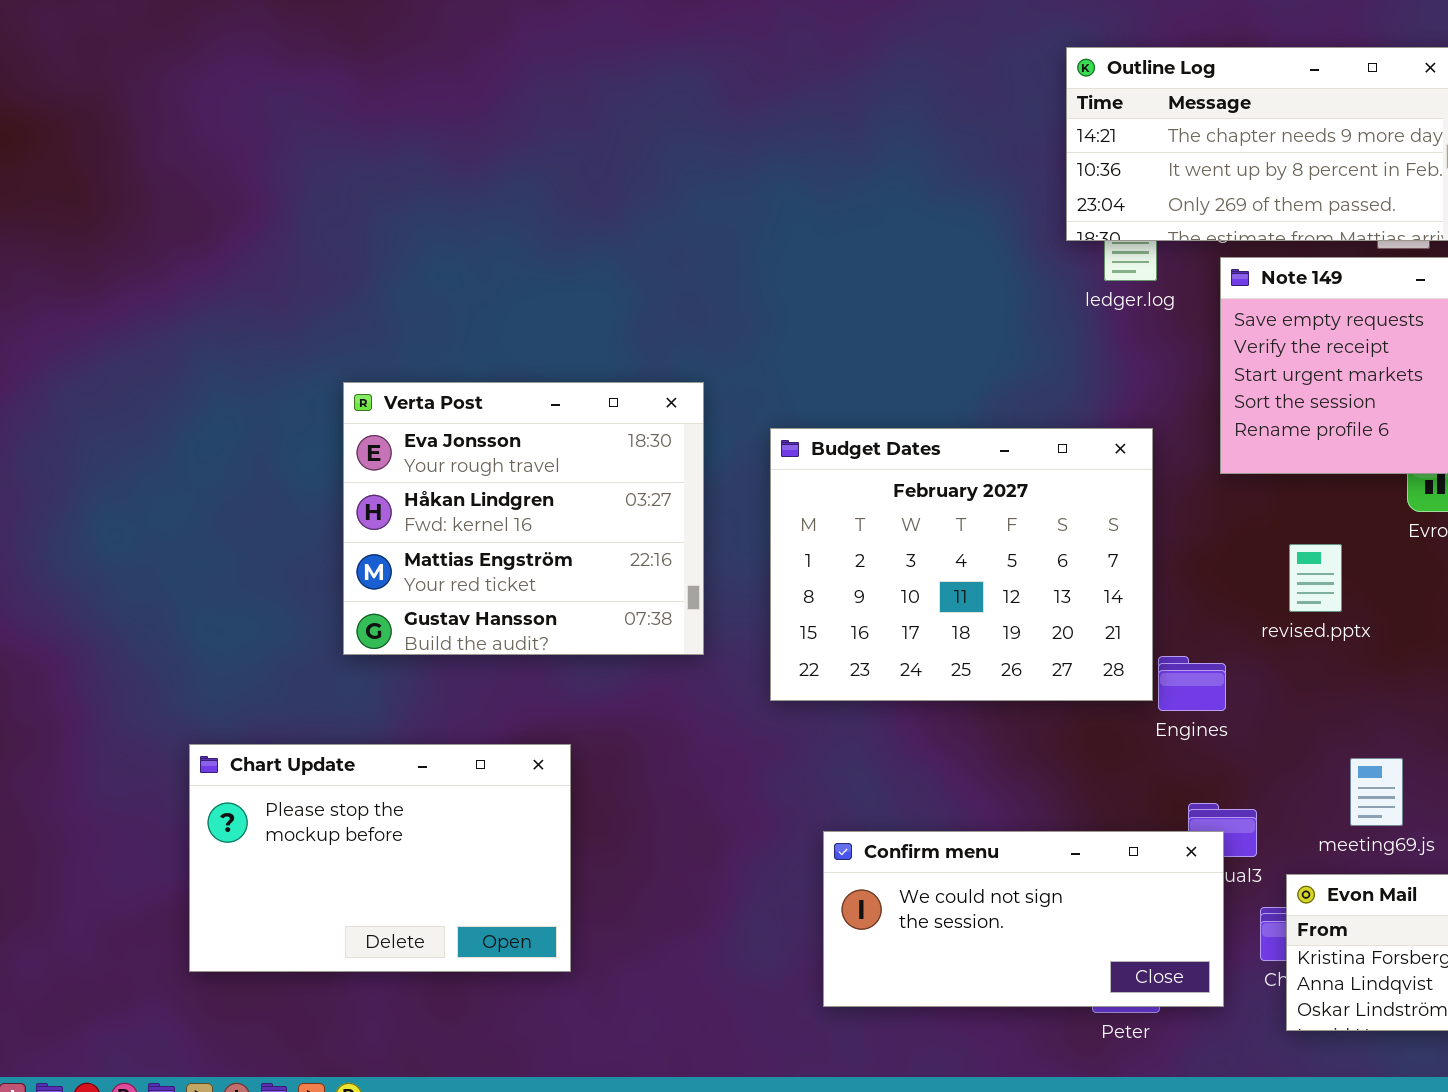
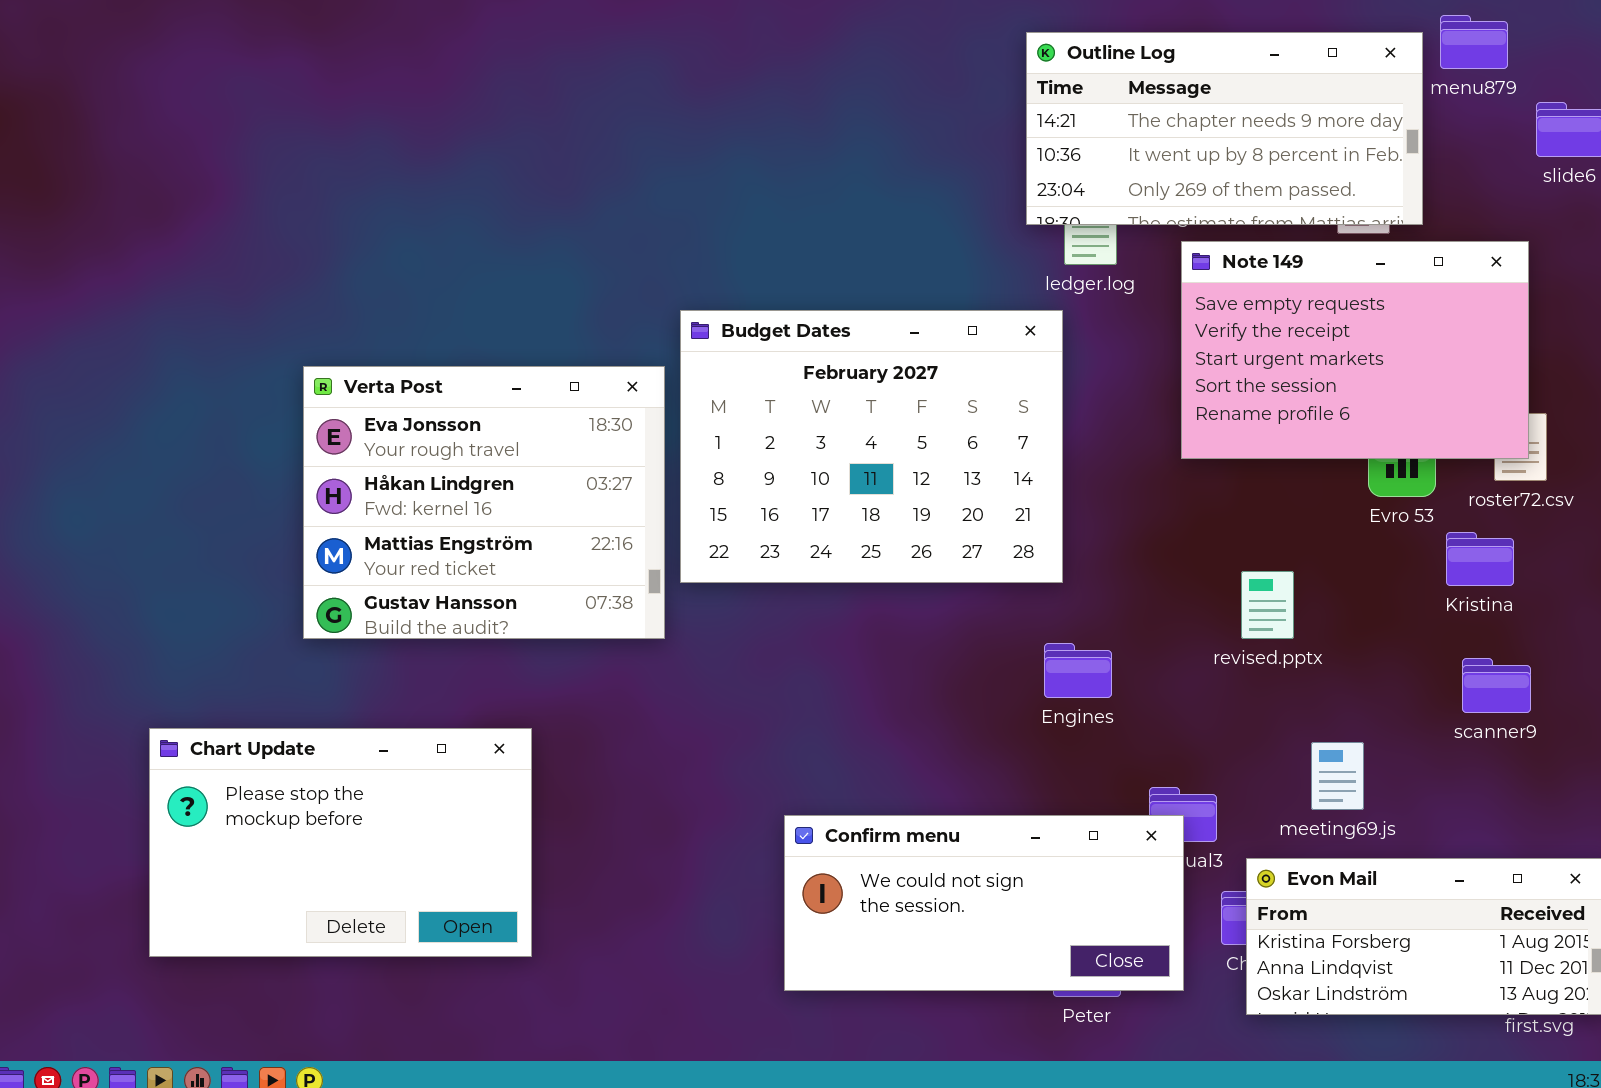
Budget Dates: [770,428,1153,701] -> [680,310,1063,583], moved
revised.pptx: [1289,544,1342,612] -> [1241,571,1294,639], moved
Engines: [1158,656,1226,711] -> [1044,643,1112,698], moved

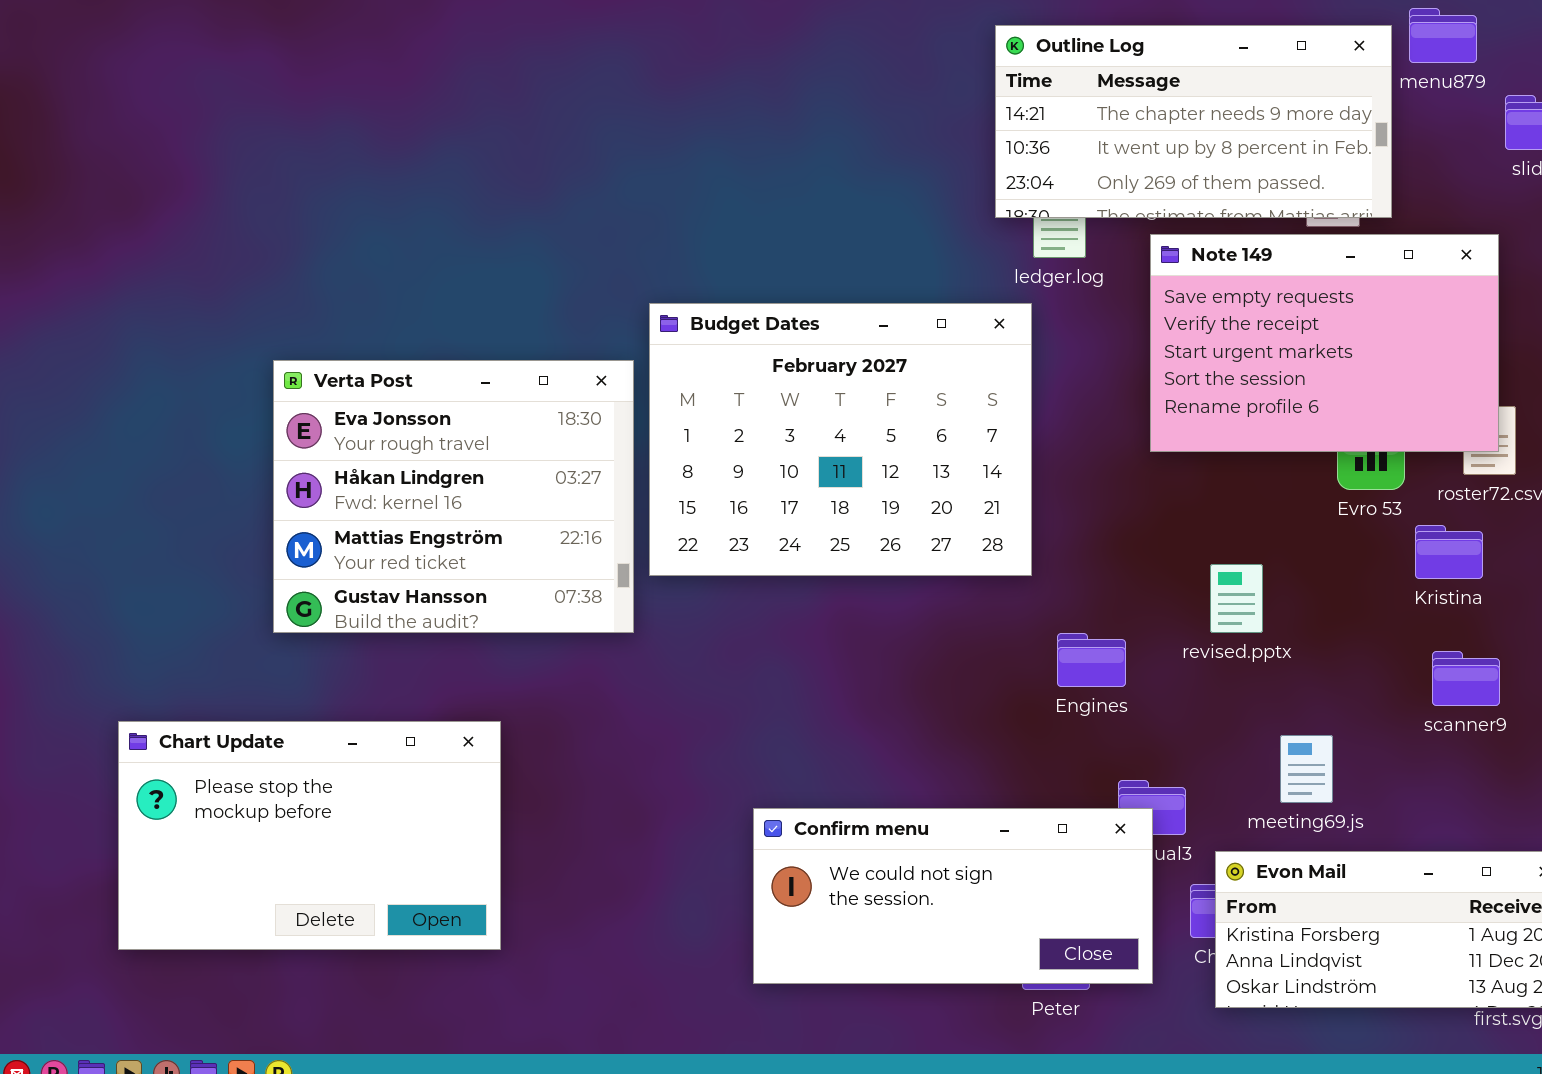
Engines: [1044,643,1112,698] -> [1057,633,1126,687], moved

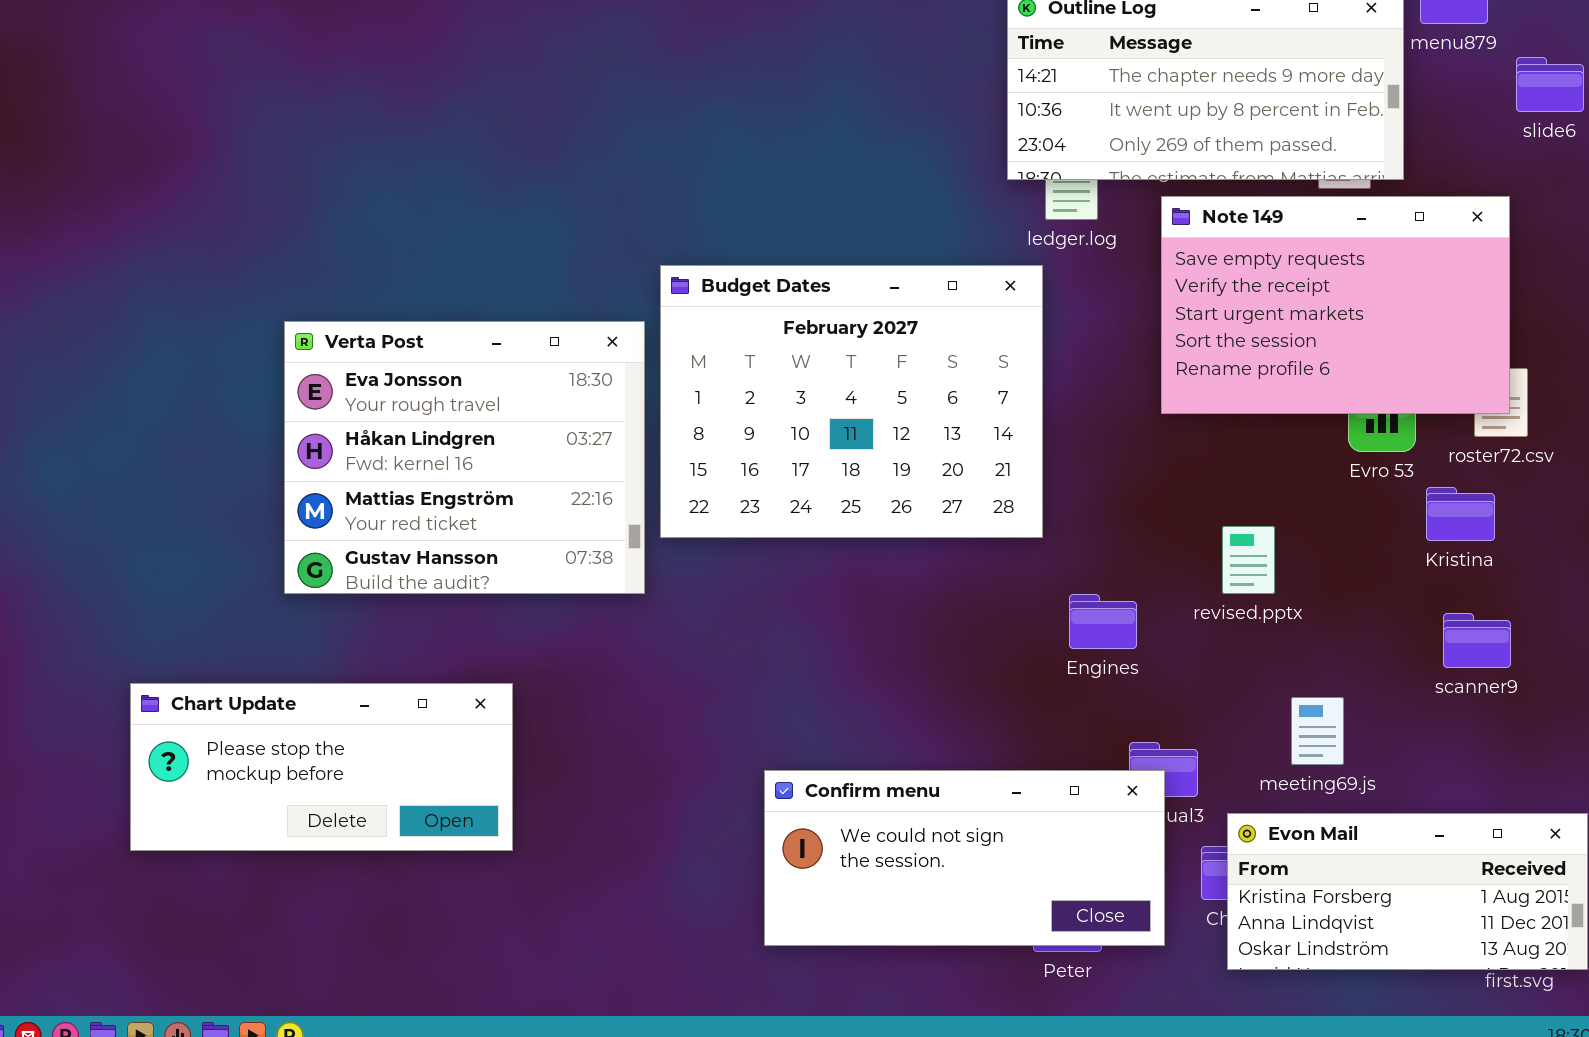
Chart Update: [118,721,501,950] -> [130,683,513,851], resized

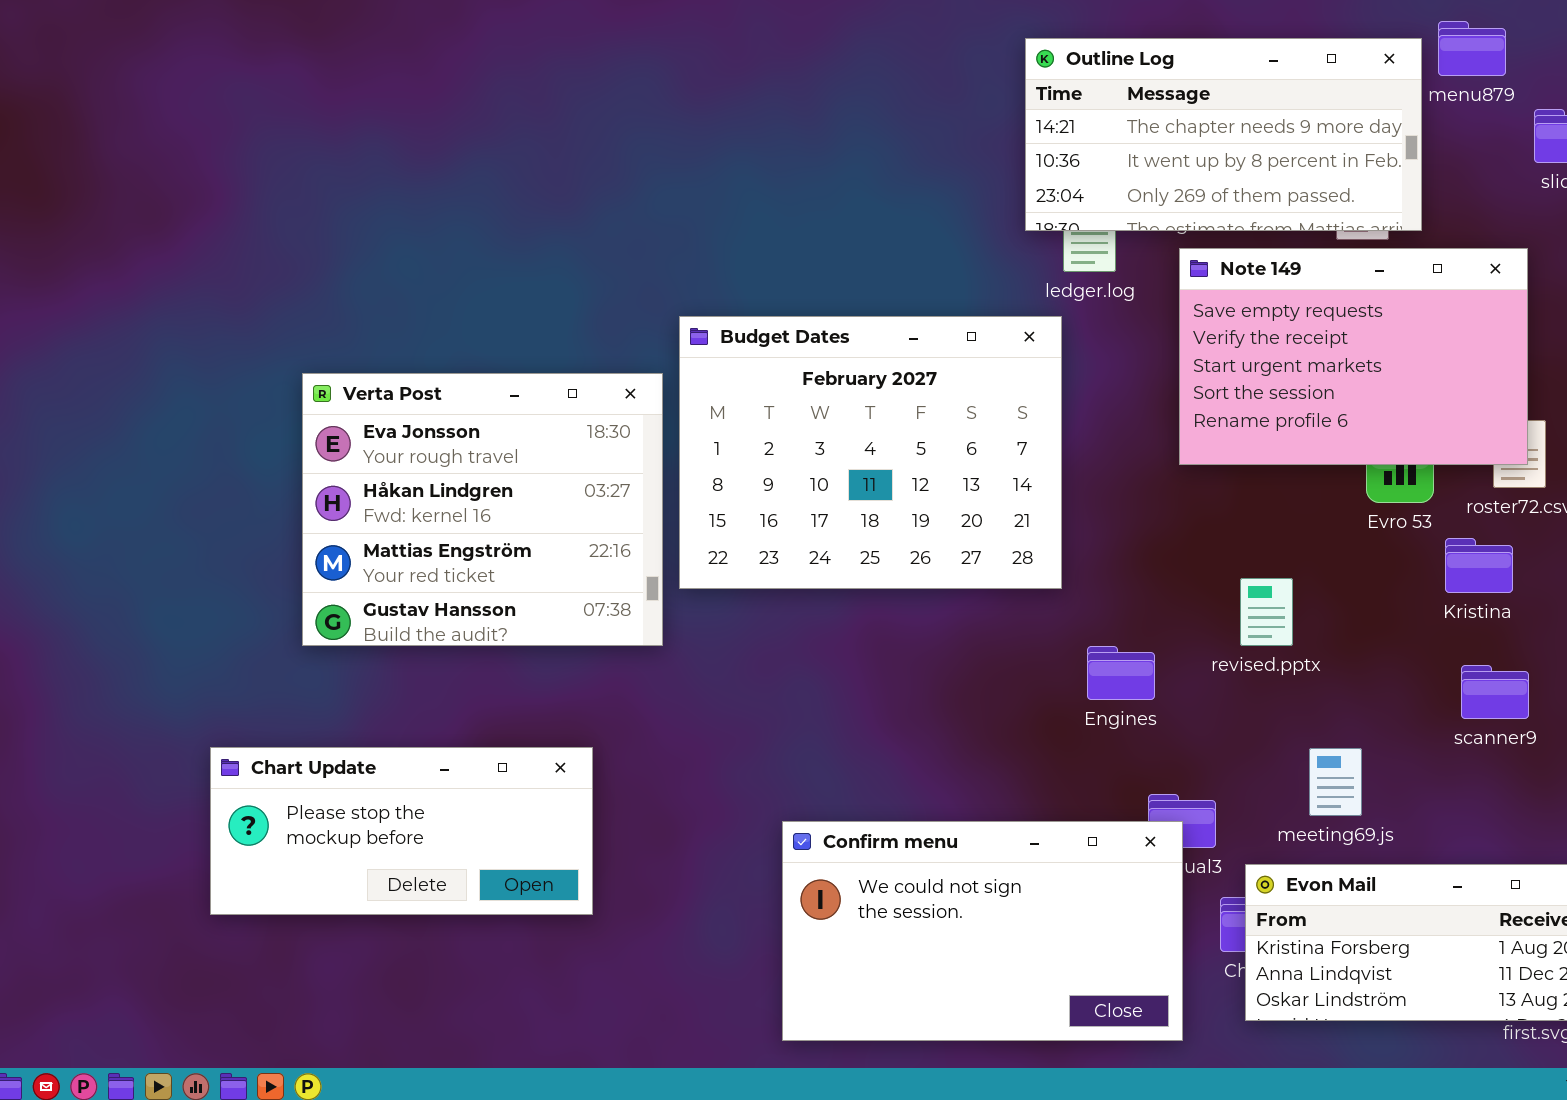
Chart Update: [130,683,513,851] -> [210,747,593,915], moved
Confirm menu: [764,770,1165,946] -> [782,821,1183,1041], resized

